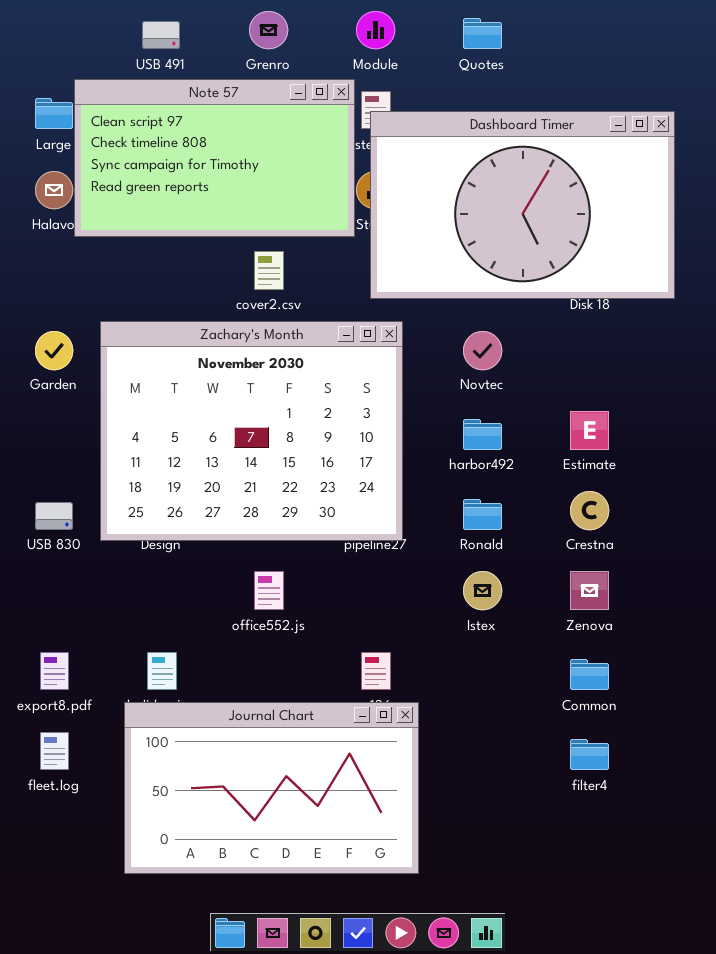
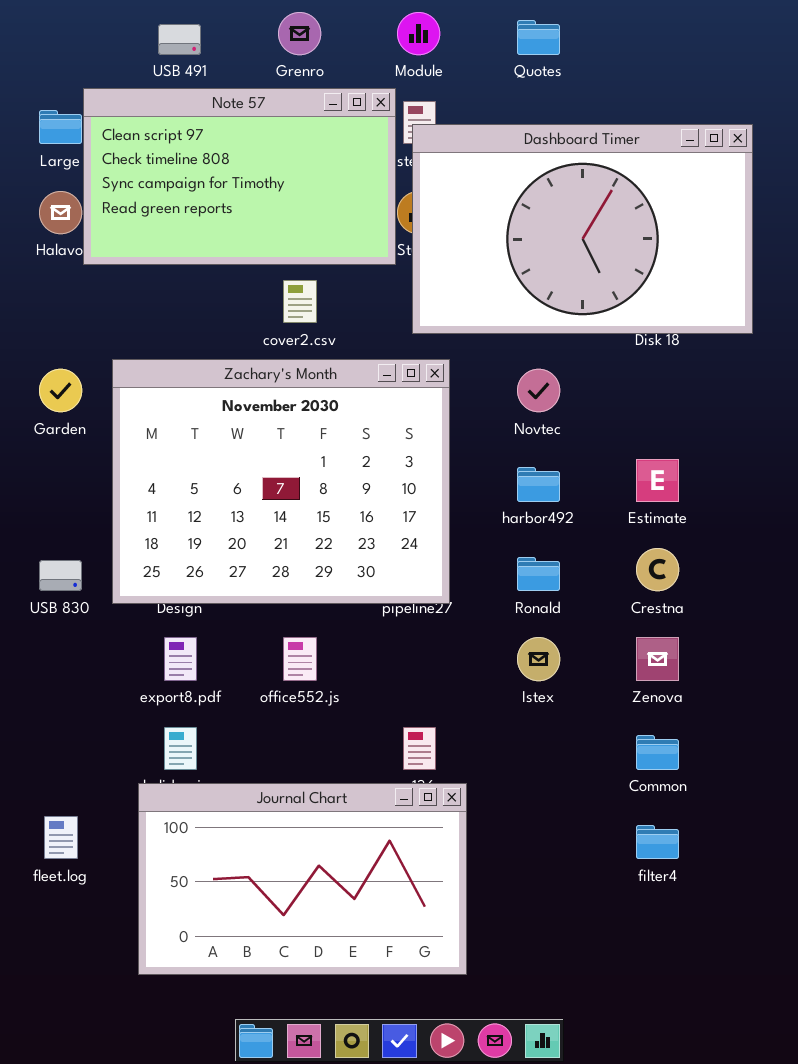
export8.pdf: [40,652,69,690] -> [164,637,197,681], moved

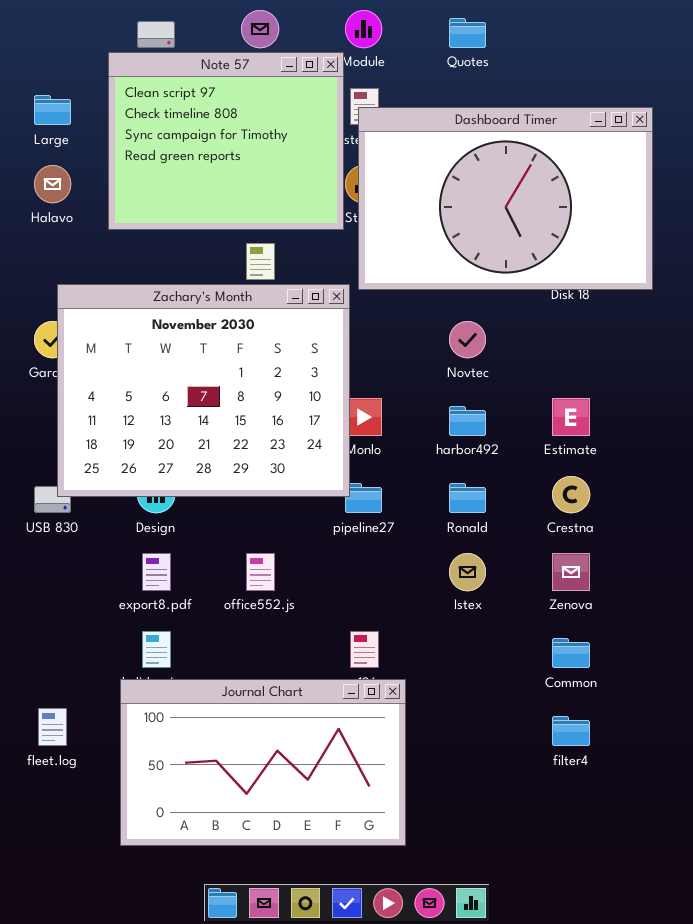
Note 57: [83,88,396,265] -> [108,52,344,230], resized
Zachary's Month: [112,359,450,604] -> [57,284,350,497], moved

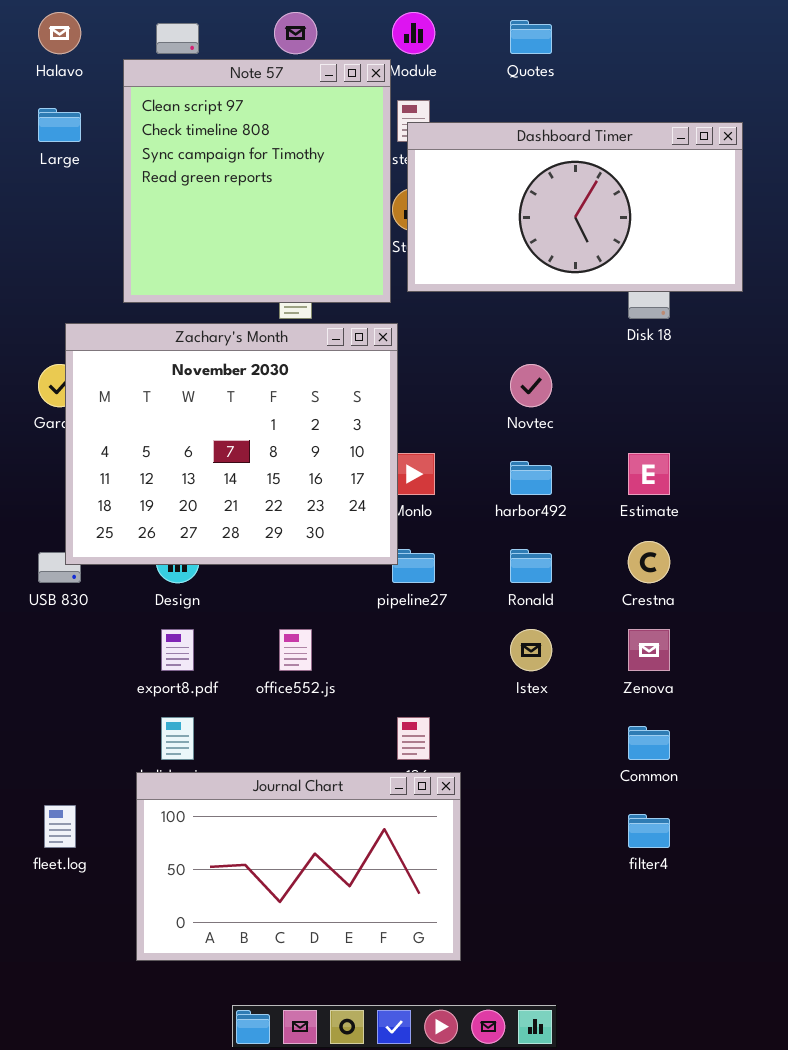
Note 57: [108,52,344,230] -> [123,59,391,303], resized
Dashboard Timer: [358,107,653,290] -> [407,122,743,292], resized
Halavo: [34,165,71,203] -> [38,12,81,54], moved

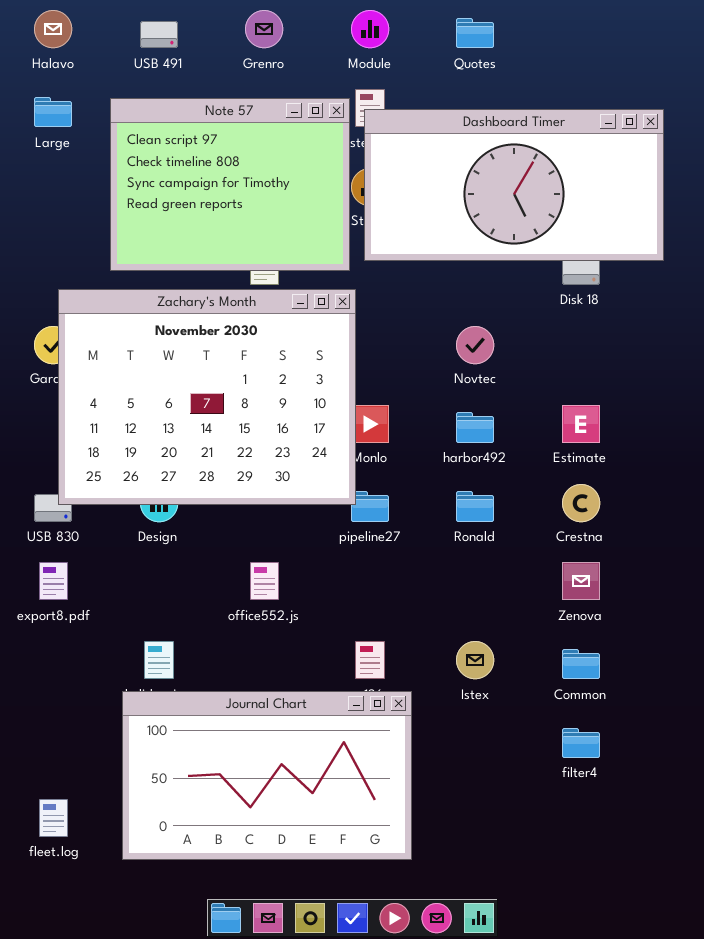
Note 57: [123,59,391,303] -> [110,98,350,271], resized
export8.pdf: [161,629,194,671] -> [39,562,68,600], moved
Istex: [510,629,552,671] -> [456,641,494,679], moved
fleet.log: [44,805,76,848] -> [39,799,68,837], moved

